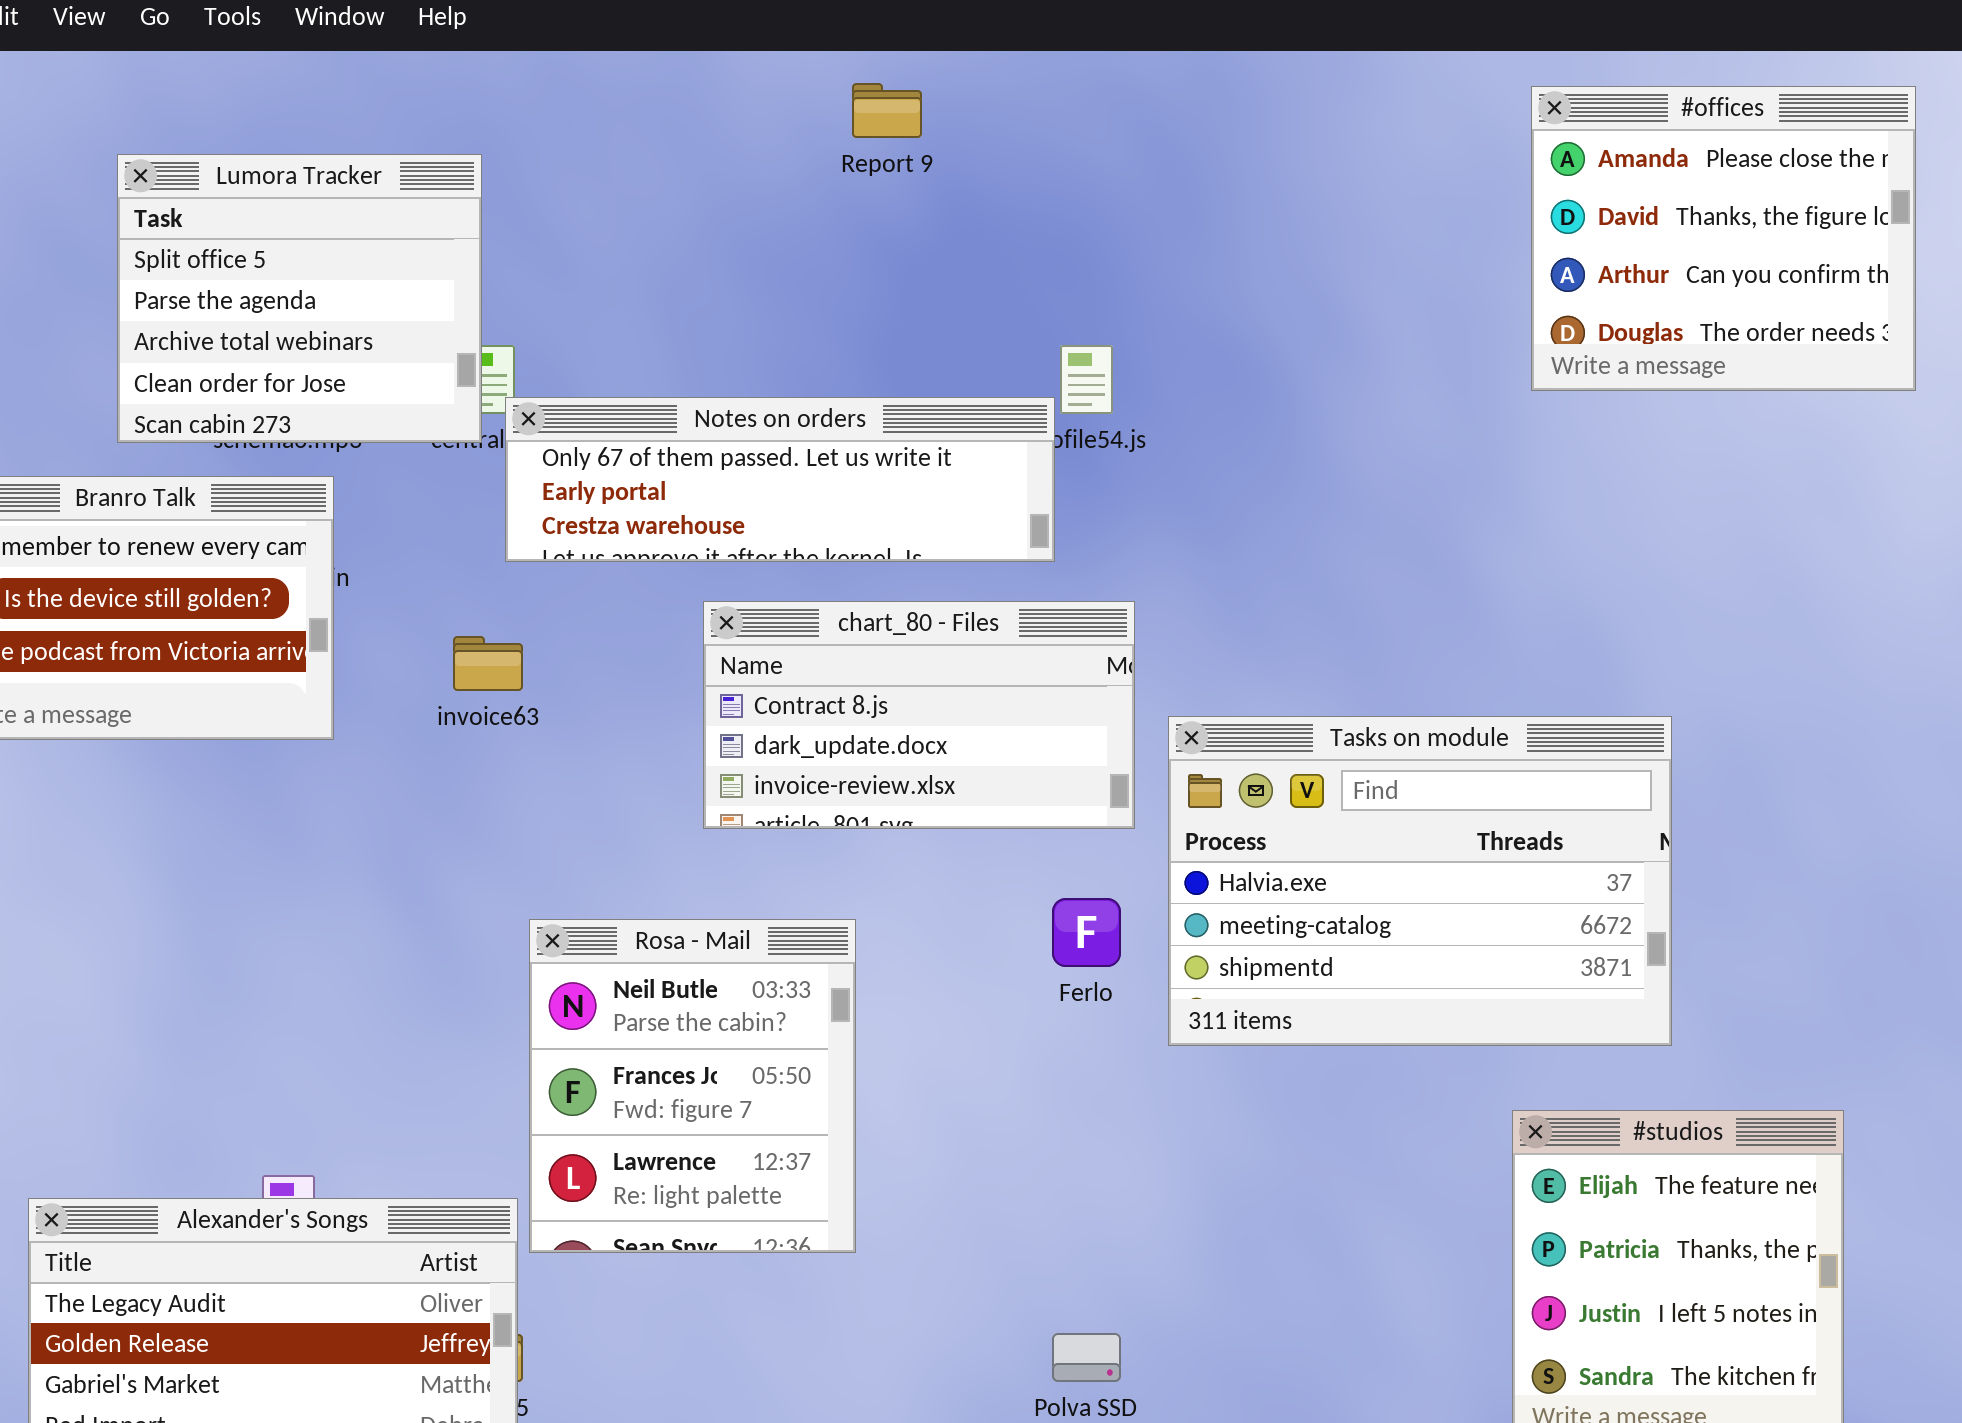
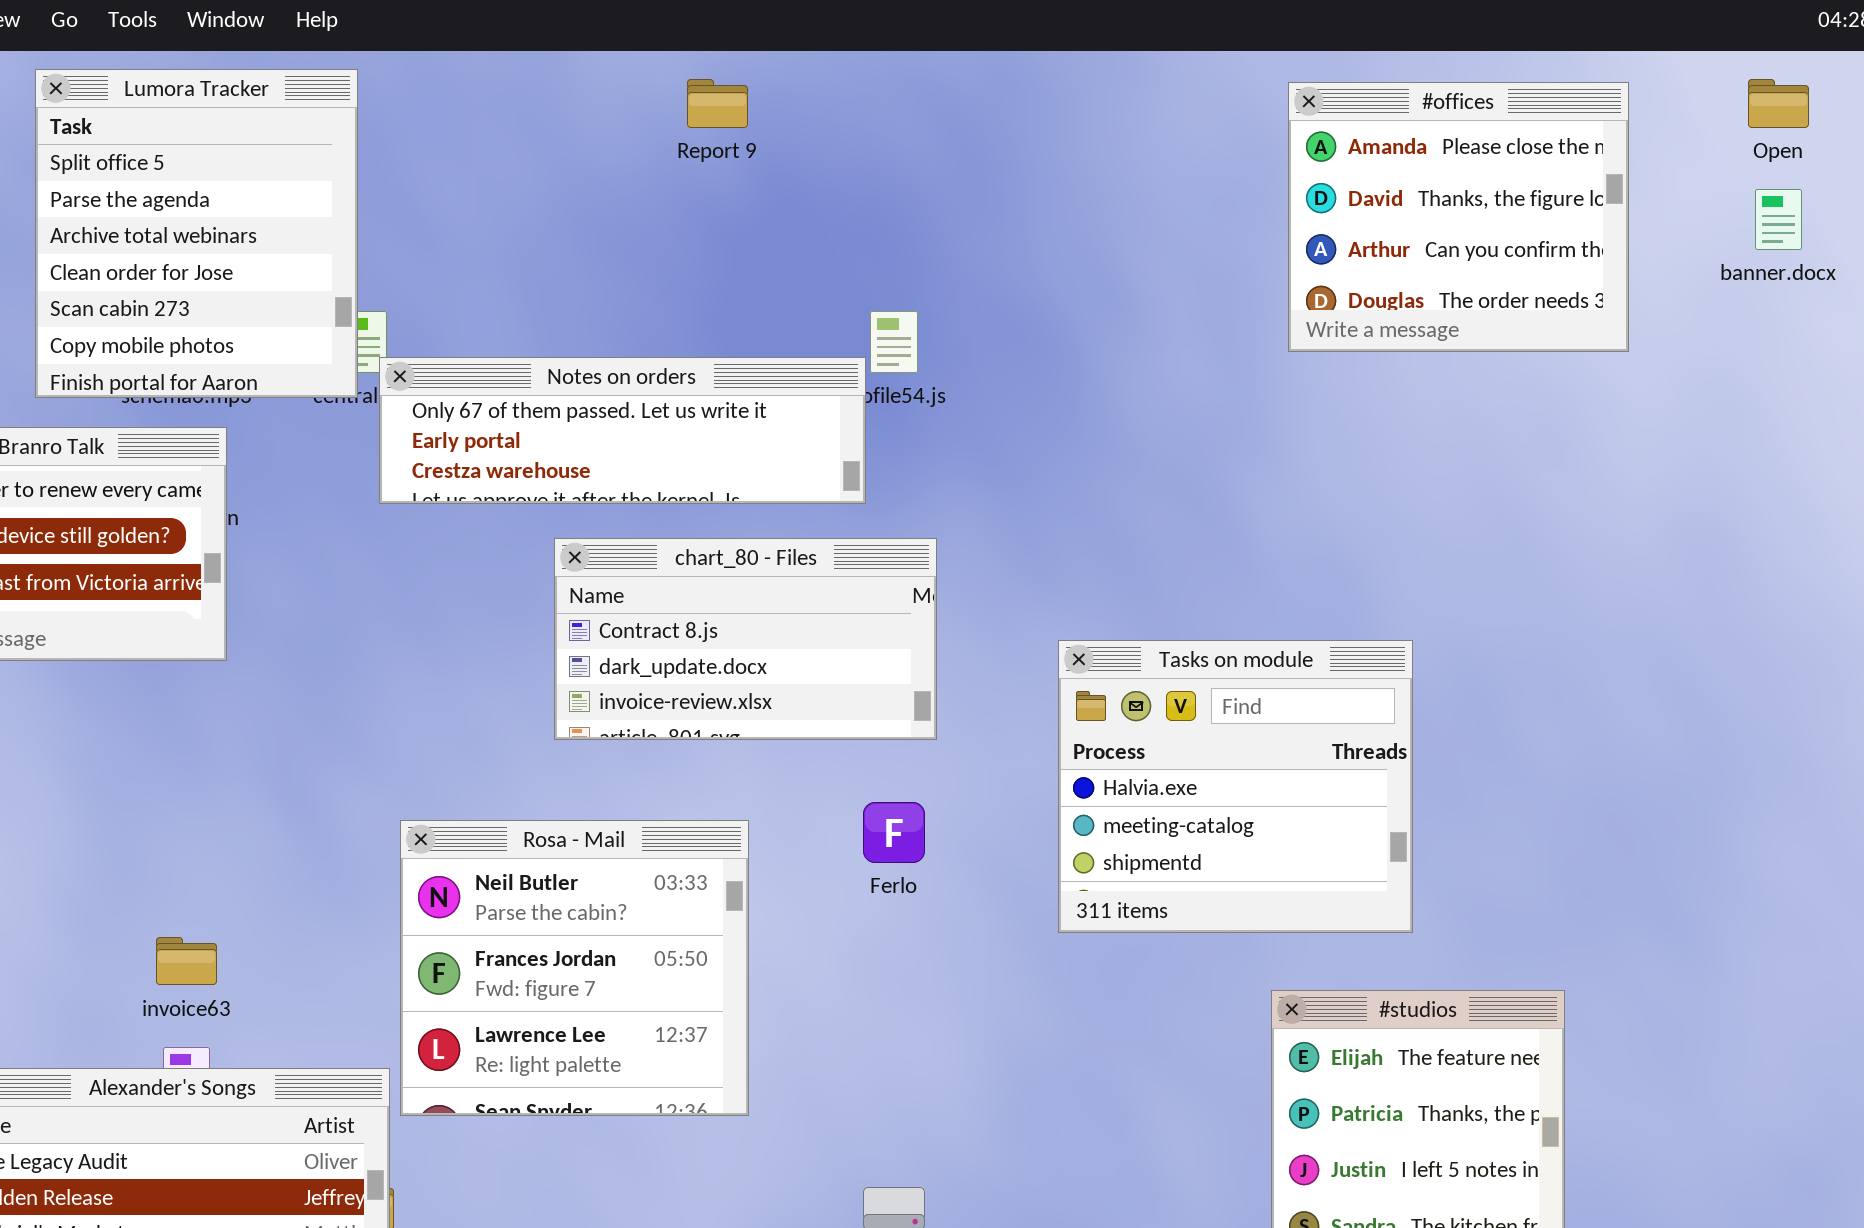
Lumora Tracker: [117,154,482,443] -> [35,69,358,398], resized
invoice63: [453,636,523,691] -> [156,937,217,985], moved
Tasks on module: [1168,716,1672,1046] -> [1058,640,1413,933], resized
Rosa - Mail: [529,919,856,1253] -> [400,820,749,1116], resized

